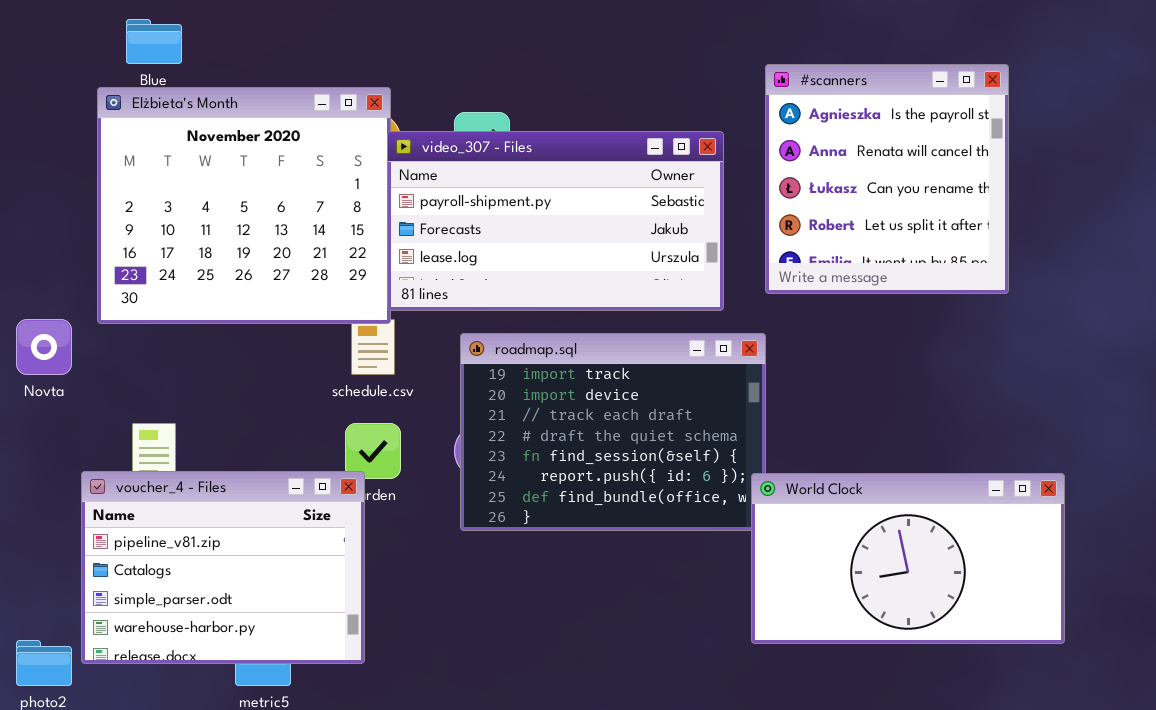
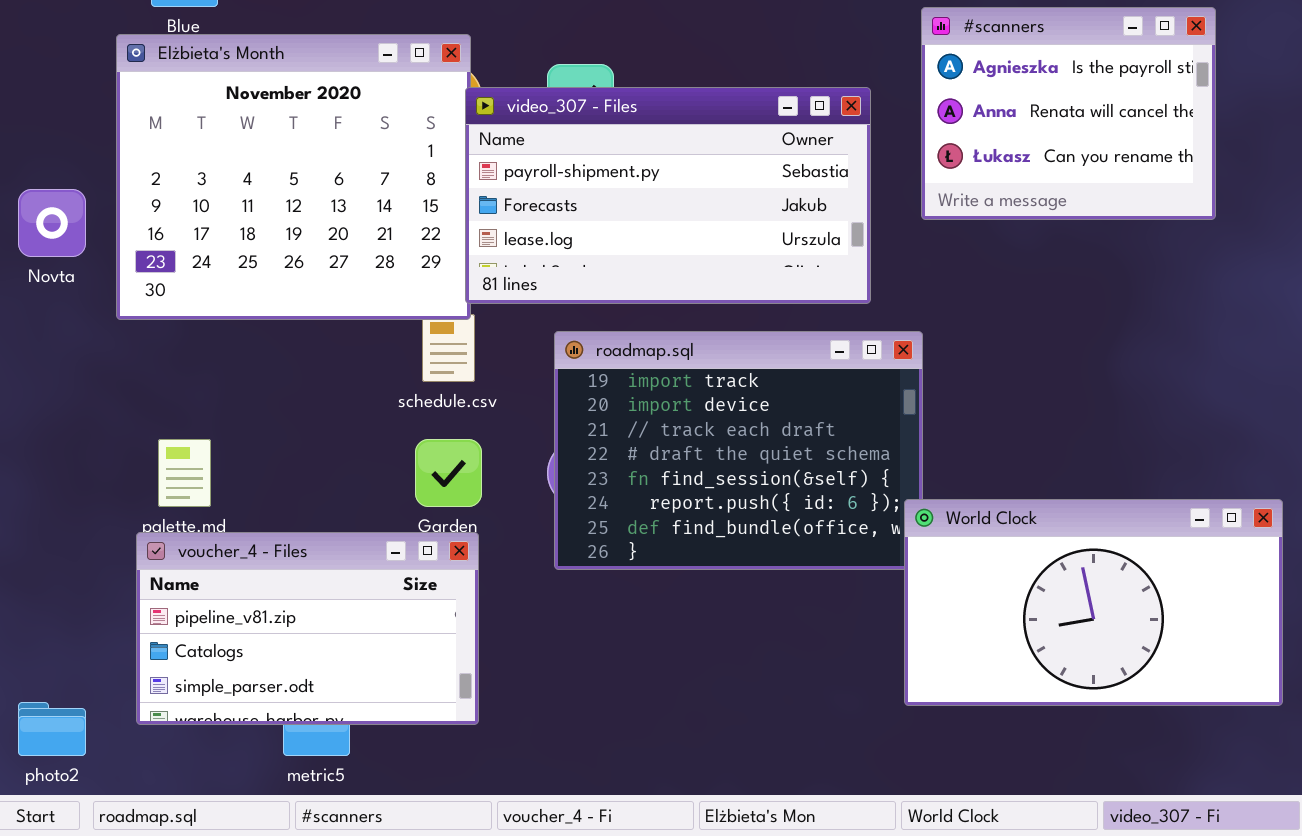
#scanners: [765,64,1009,294] -> [921,7,1216,220], resized
Novta: [16,319,72,375] -> [18,189,86,257], moved
voucher_4 - Files: [81,471,365,664] -> [136,532,479,725], moved, resized

